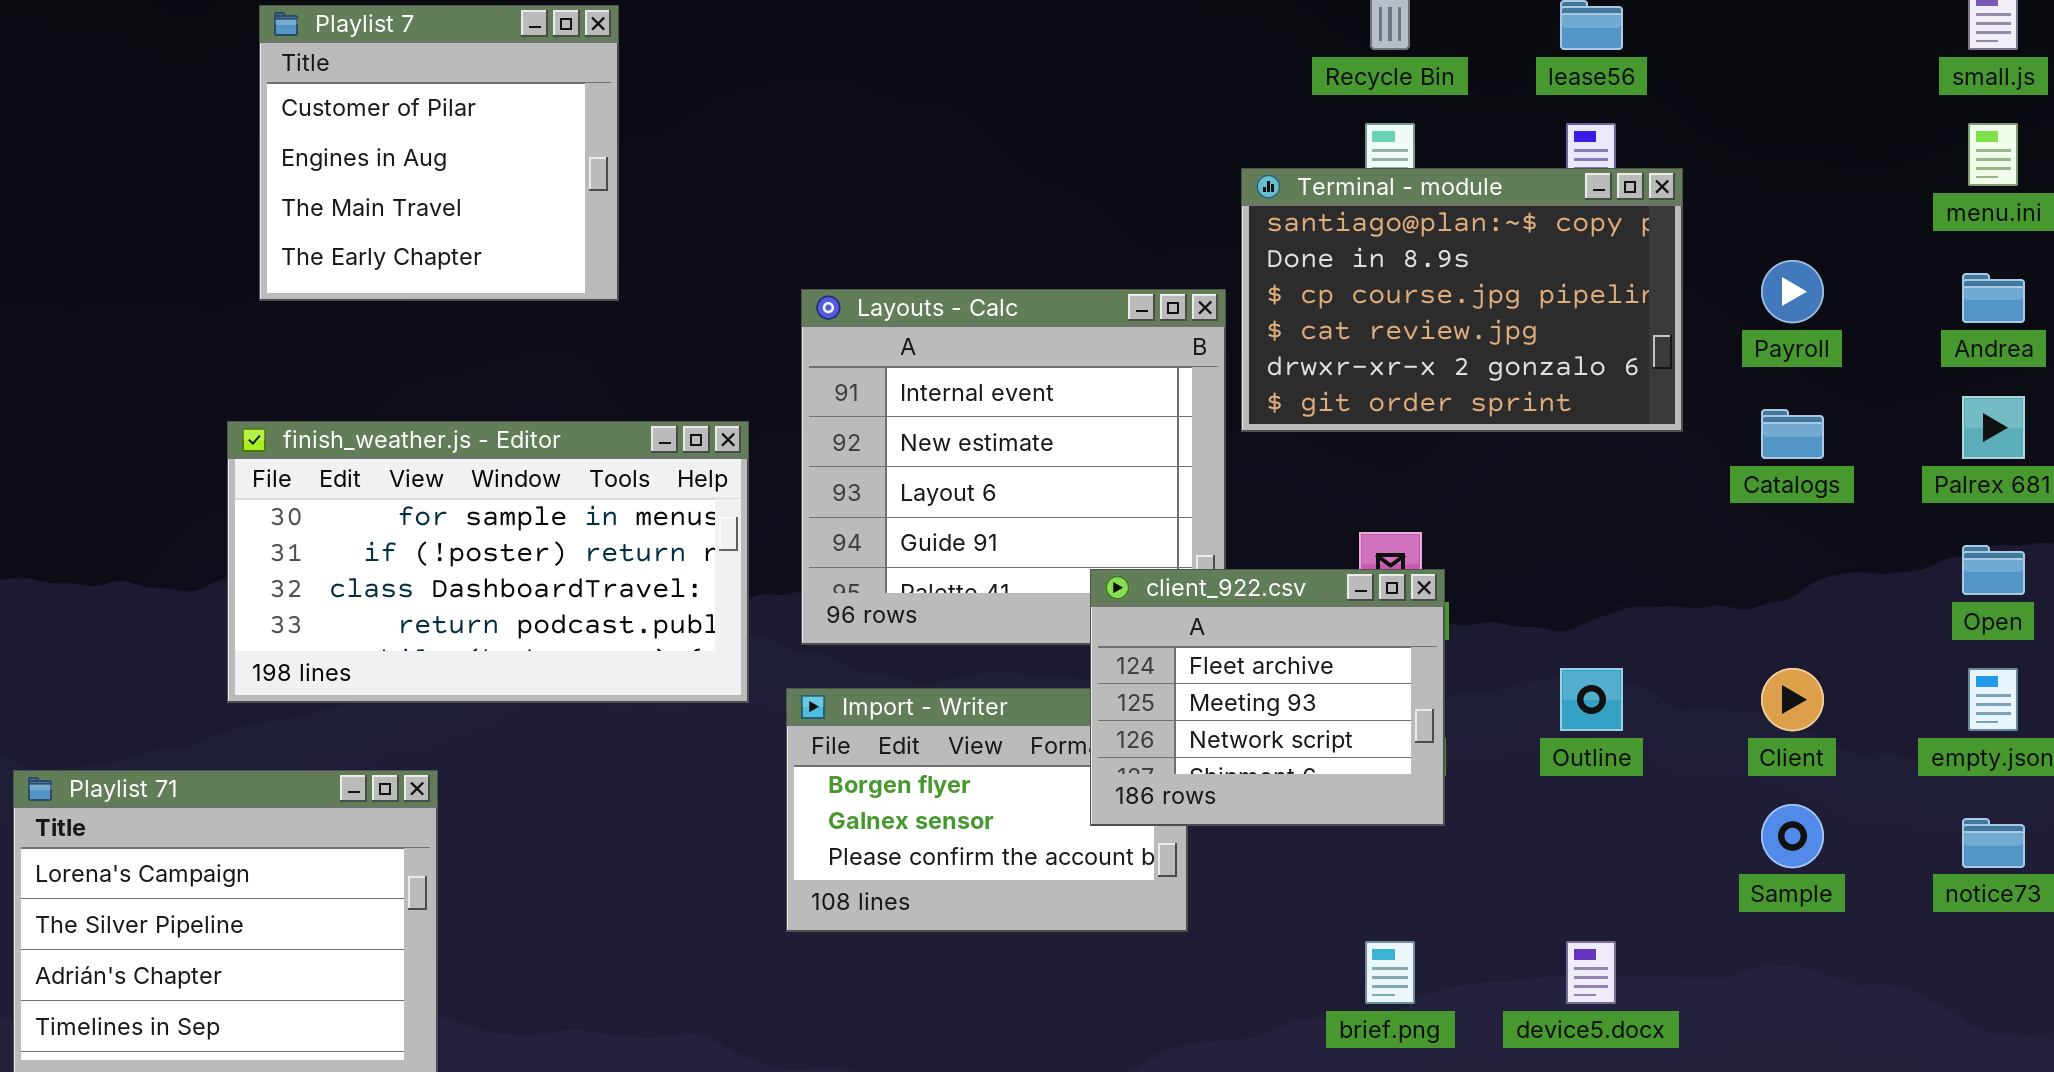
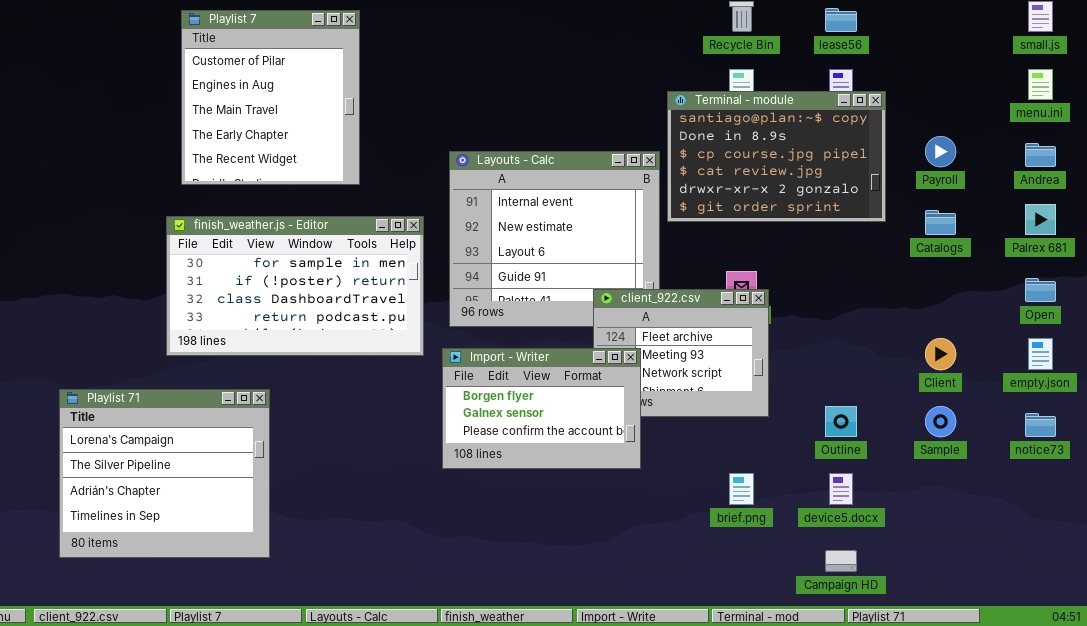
Playlist 7: [259,5,619,301] -> [181,10,360,185], resized
Outline: [1560,668,1623,731] -> [825,406,857,437], moved
Import - Writer: [786,688,1188,932] -> [442,348,641,469], raised

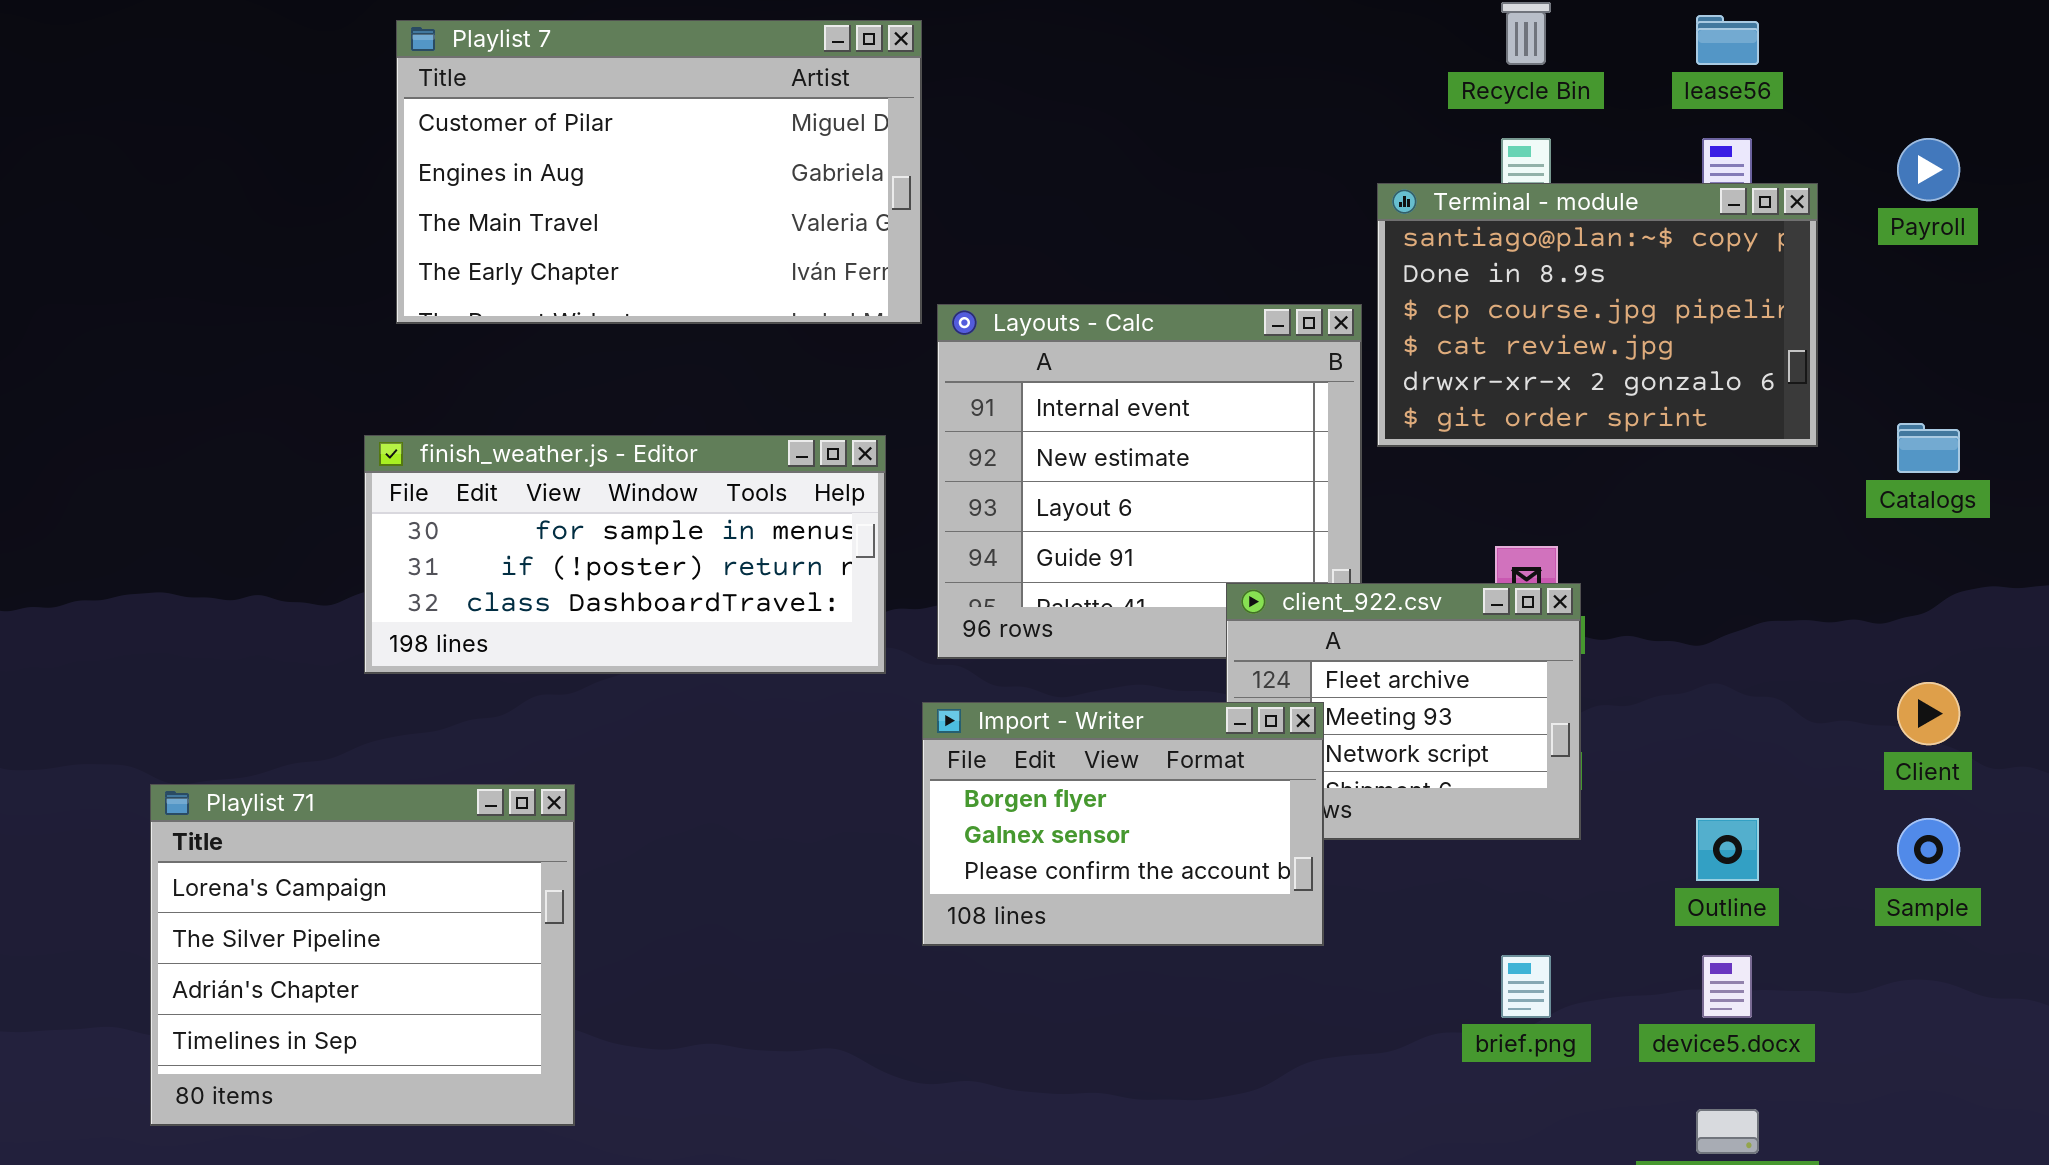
Playlist 7: [181,10,360,185] -> [396,20,922,324], resized
Payroll: [925,136,956,167] -> [1897,138,1960,201], moved
finish_weather.js - Editor: [166,216,424,356] -> [364,435,886,674], resized

